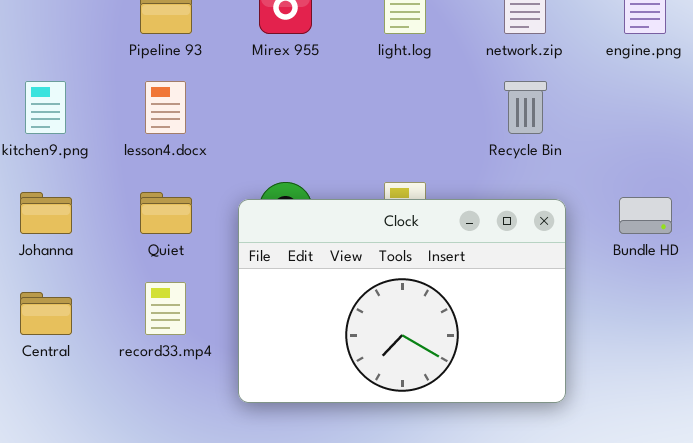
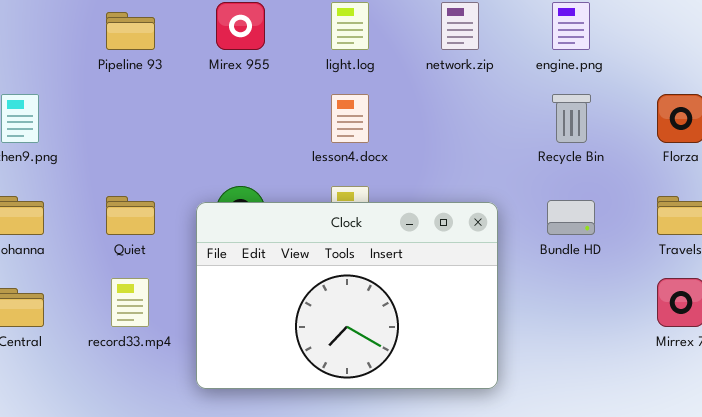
lesson4.docx: [145,81,186,134] -> [331,94,369,143], moved
Recycle Bin: [504,81,547,134] -> [552,94,591,143], moved

